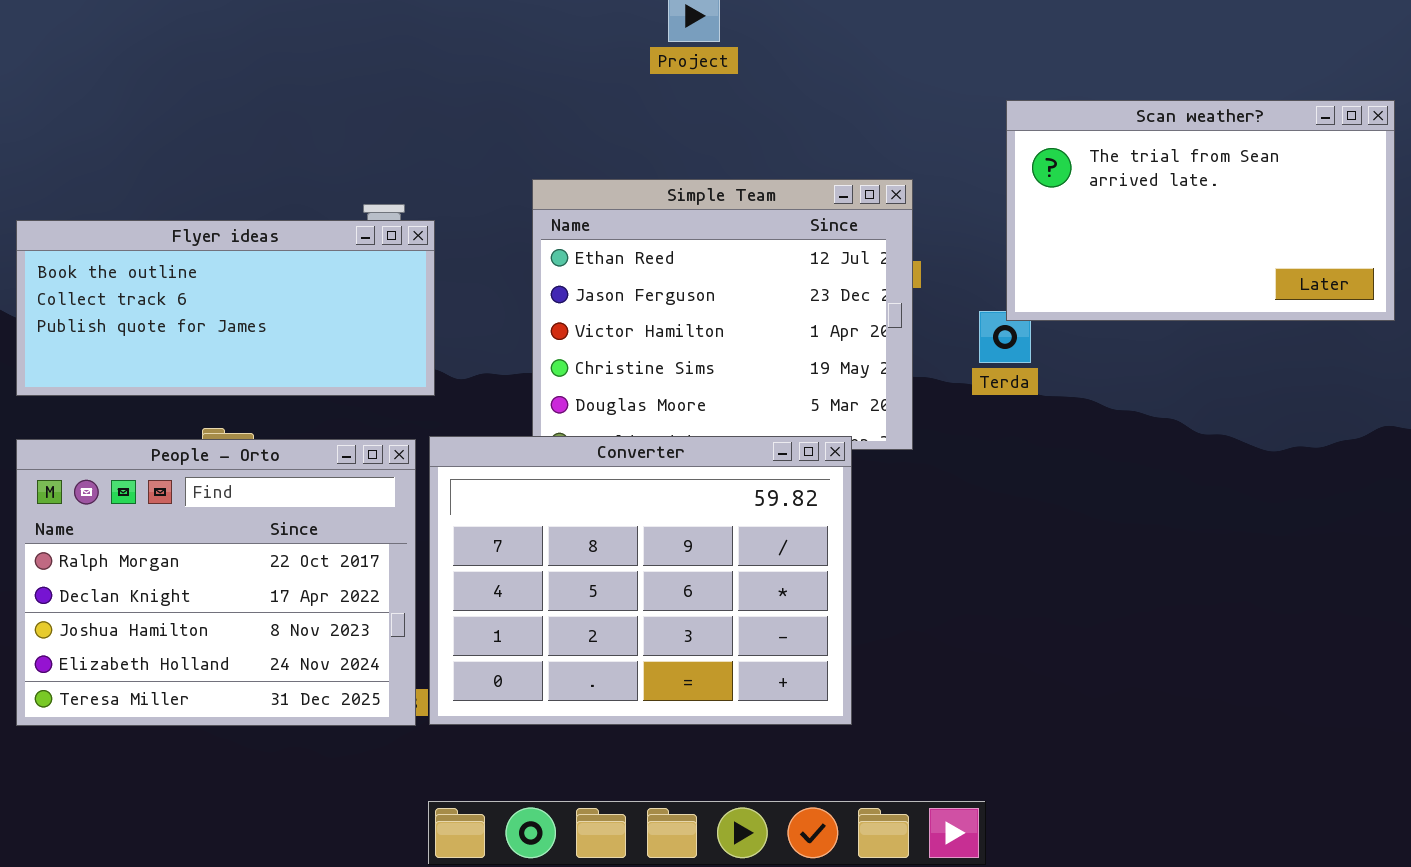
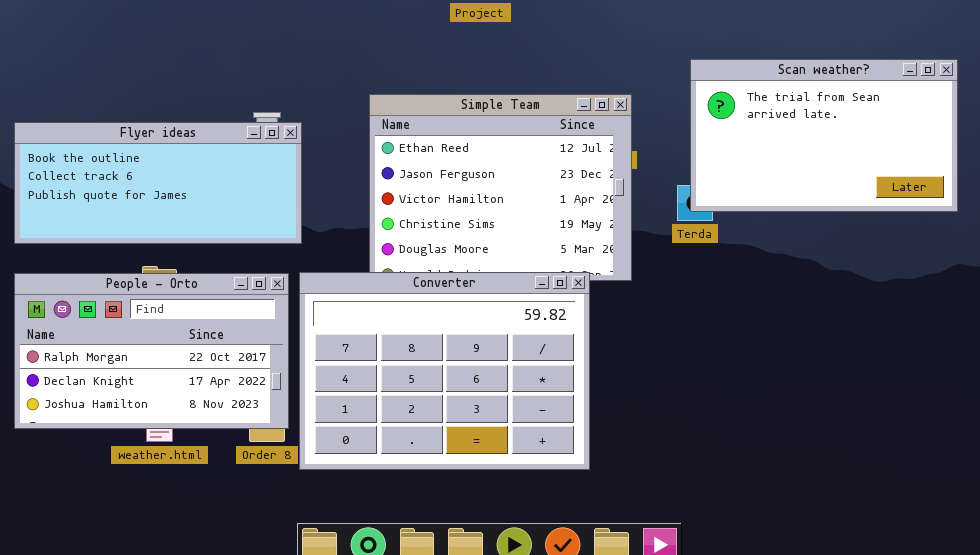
Scan weather?: [1006,100,1395,321] -> [690,59,958,212], moved
People - Orto: [16,439,416,726] -> [14,273,289,429], resized

